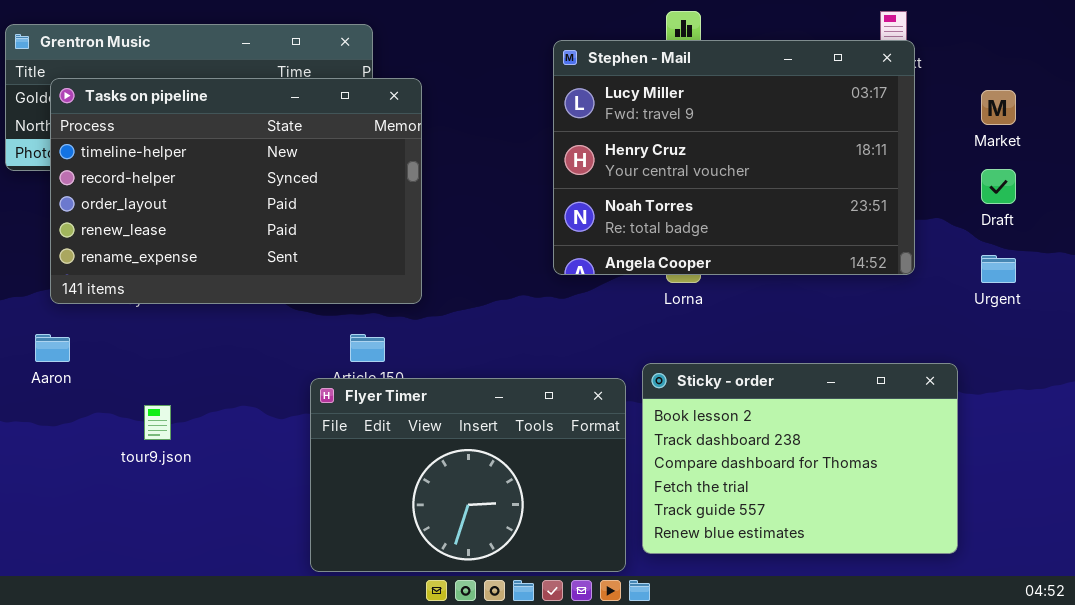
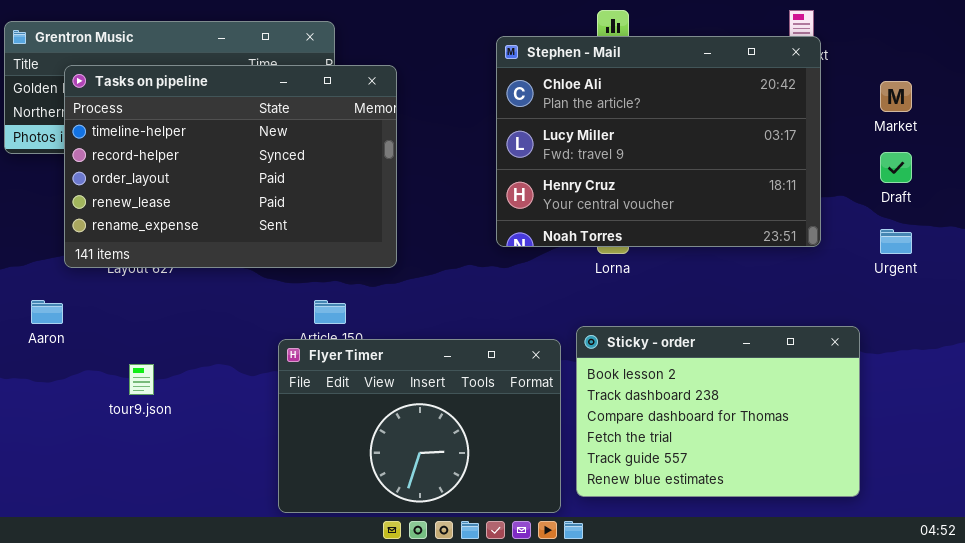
Stephen - Mail: [553,40,915,275] -> [496,36,821,247], scrolled up 1 row
Tasks on pipeline: [50,78,422,304] -> [64,65,397,268], moved

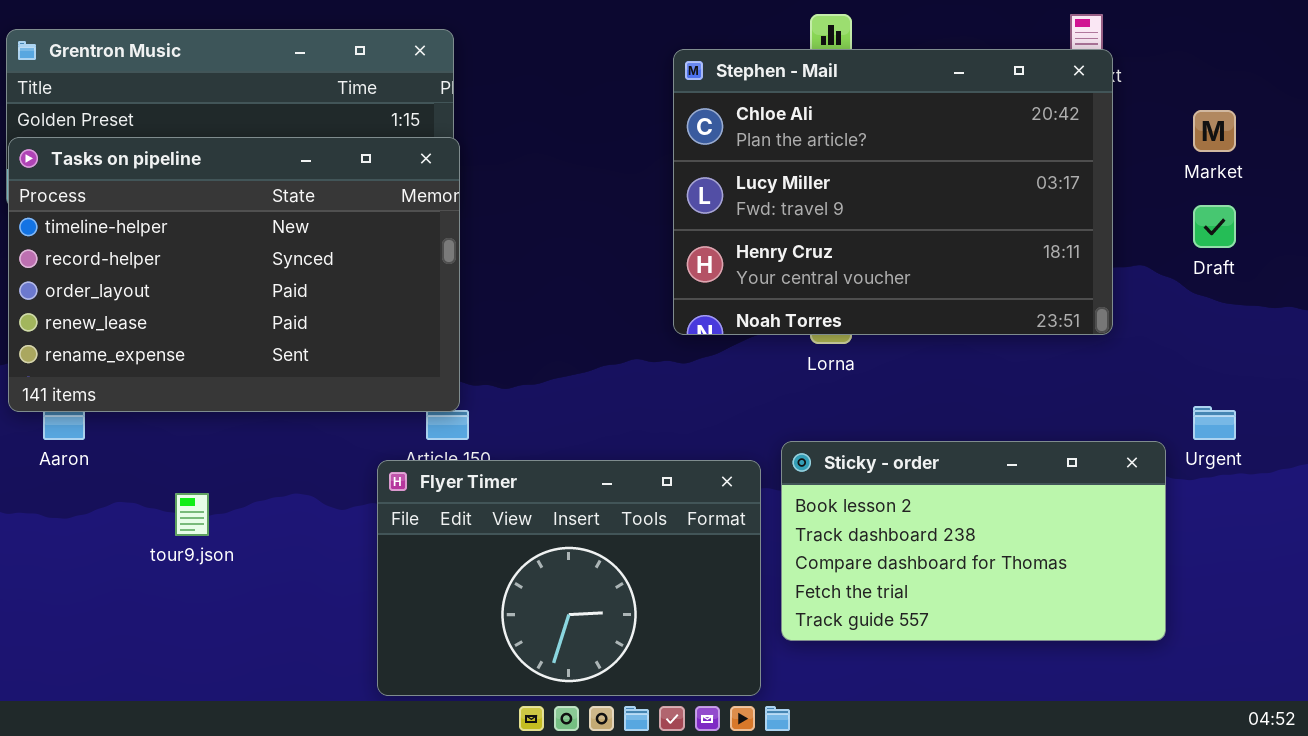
Tasks on pipeline: [64,65,397,268] -> [8,137,460,412], moved
Urgent: [880,229,912,254] -> [1193,406,1236,440], moved
Sticky - order: [576,326,860,497] -> [781,441,1166,641], resized

